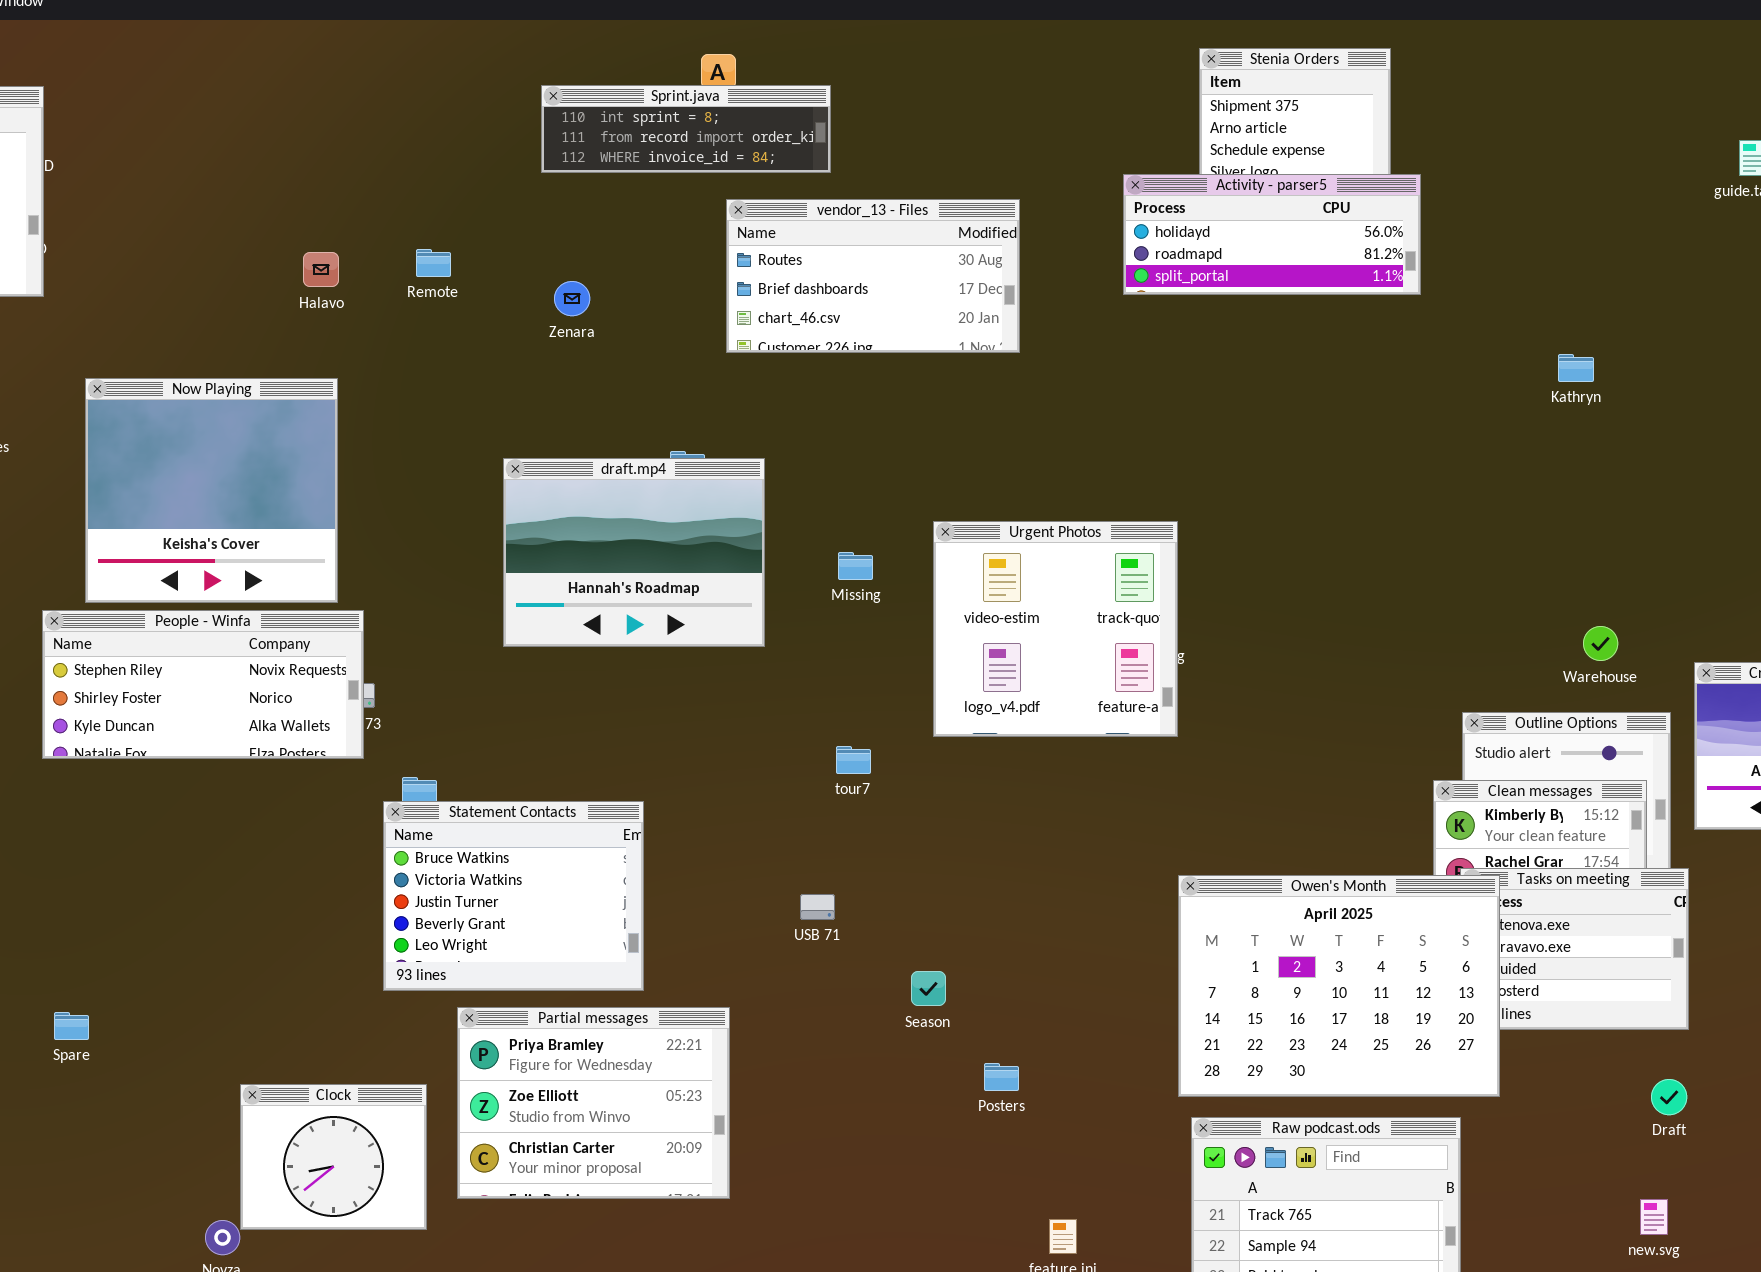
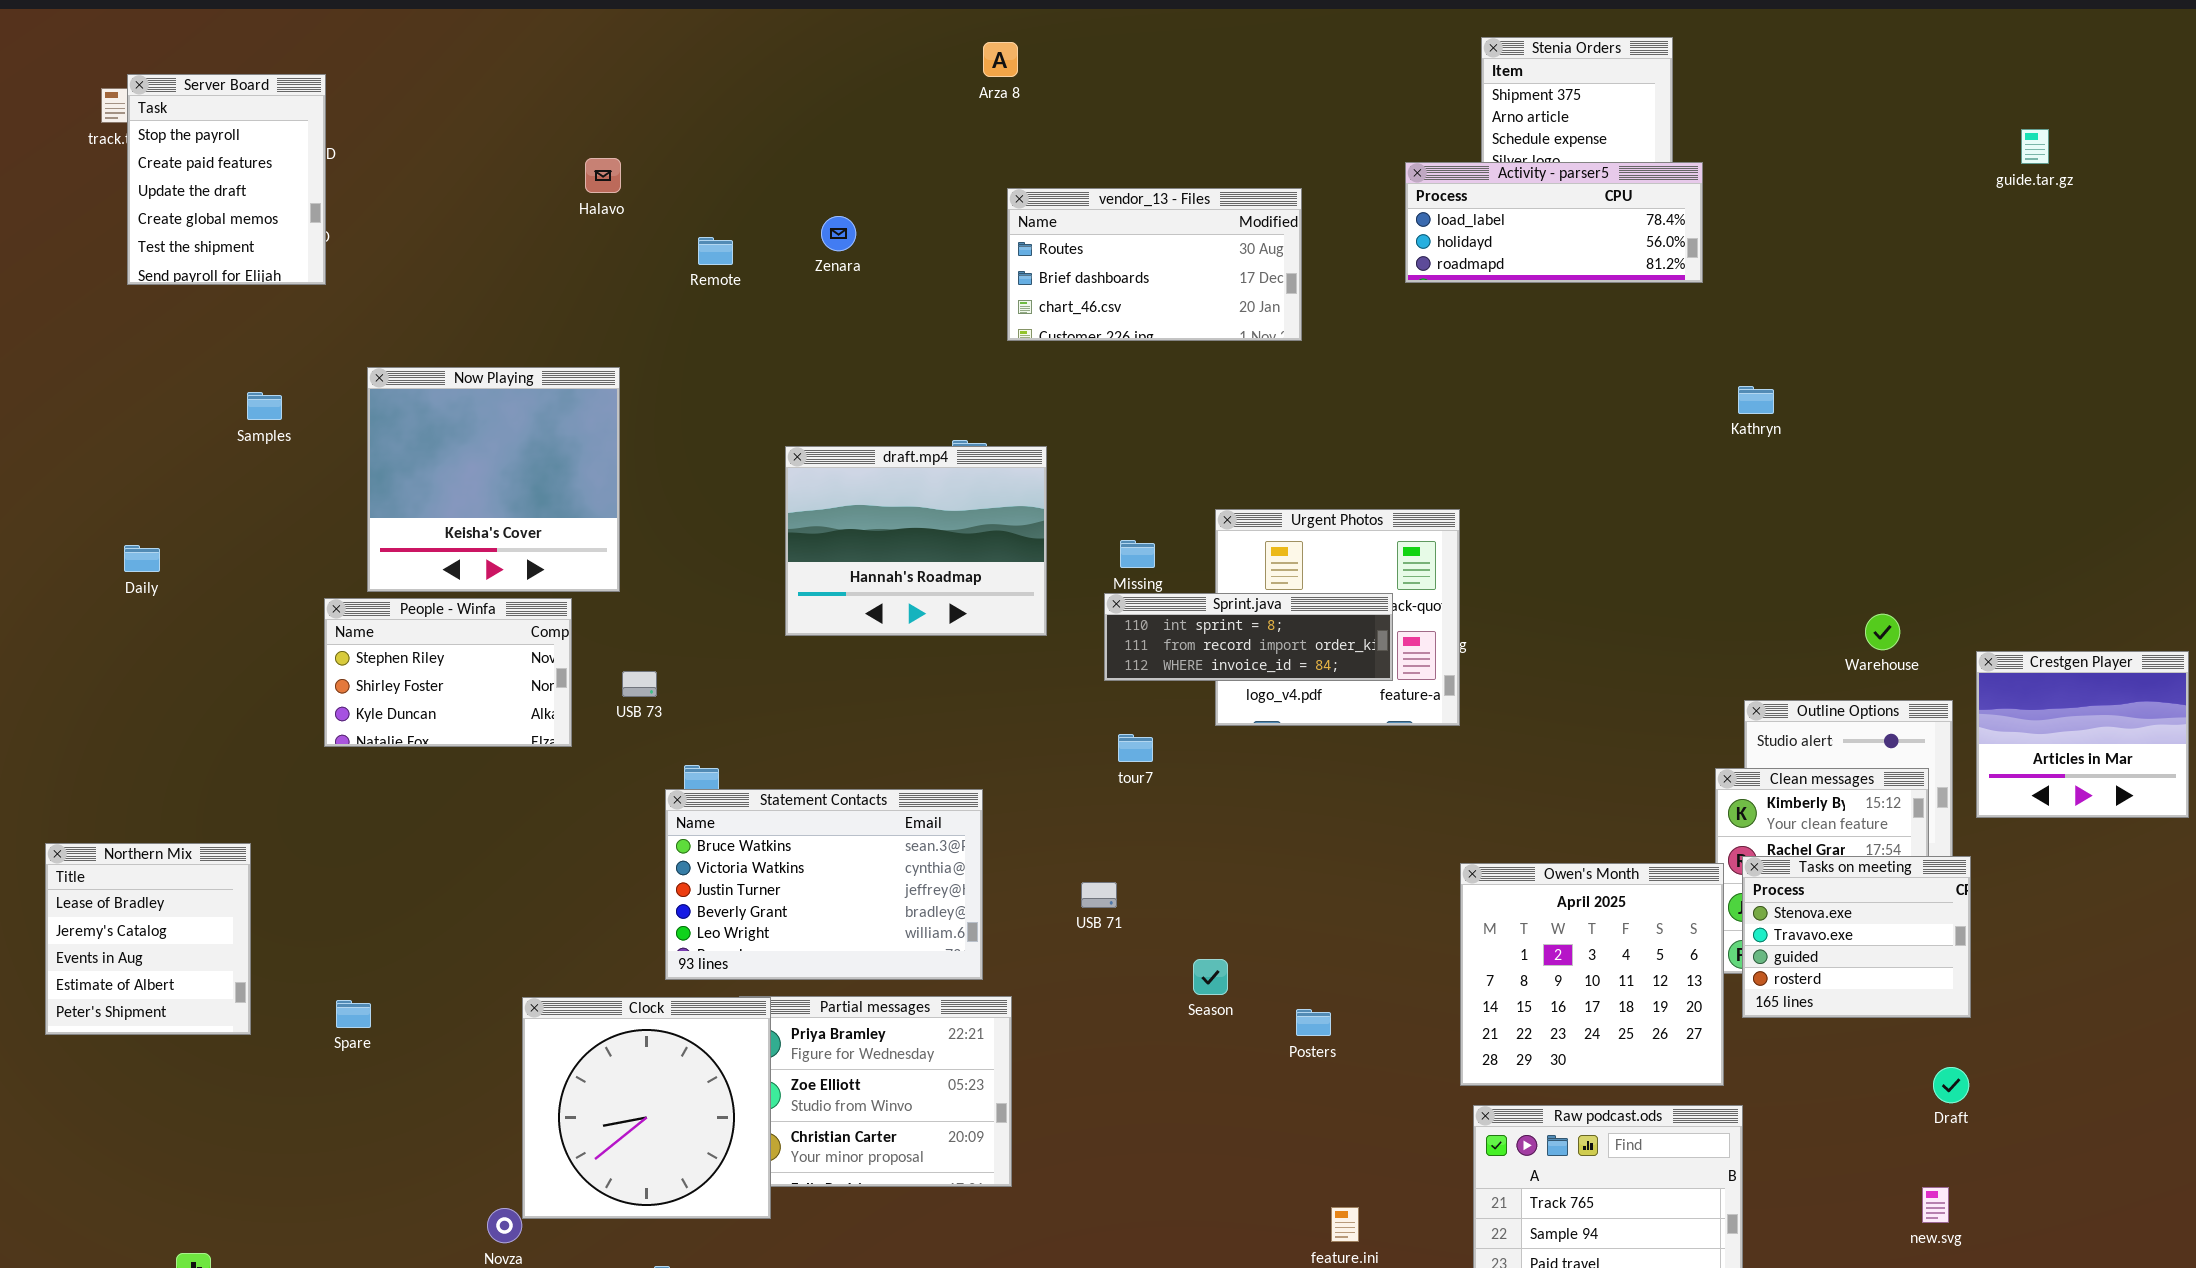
Sprint.java: [541,85,831,173] -> [1104,593,1393,681], moved
Activity - parser5: [1123,174,1421,295] -> [1405,162,1703,283], scrolled up 1 row
Halavo: [303,252,339,287] -> [585,158,621,193], moved
Zenara: [554,281,590,316] -> [821,216,856,251], moved
Kathryn: [1558,354,1594,382] -> [1738,386,1774,414], moved
People - Winfa: [42,610,364,759] -> [324,598,572,747], resized
Statement Contacts: [383,801,644,991] -> [665,789,983,980], resized
Owen's Month: [1178,875,1500,1097] -> [1460,863,1724,1086], resized
Posters: [984,1063,1019,1091] -> [1296,1009,1331,1036], moved
Clock: [240,1084,427,1230] -> [522,997,771,1219], resized

